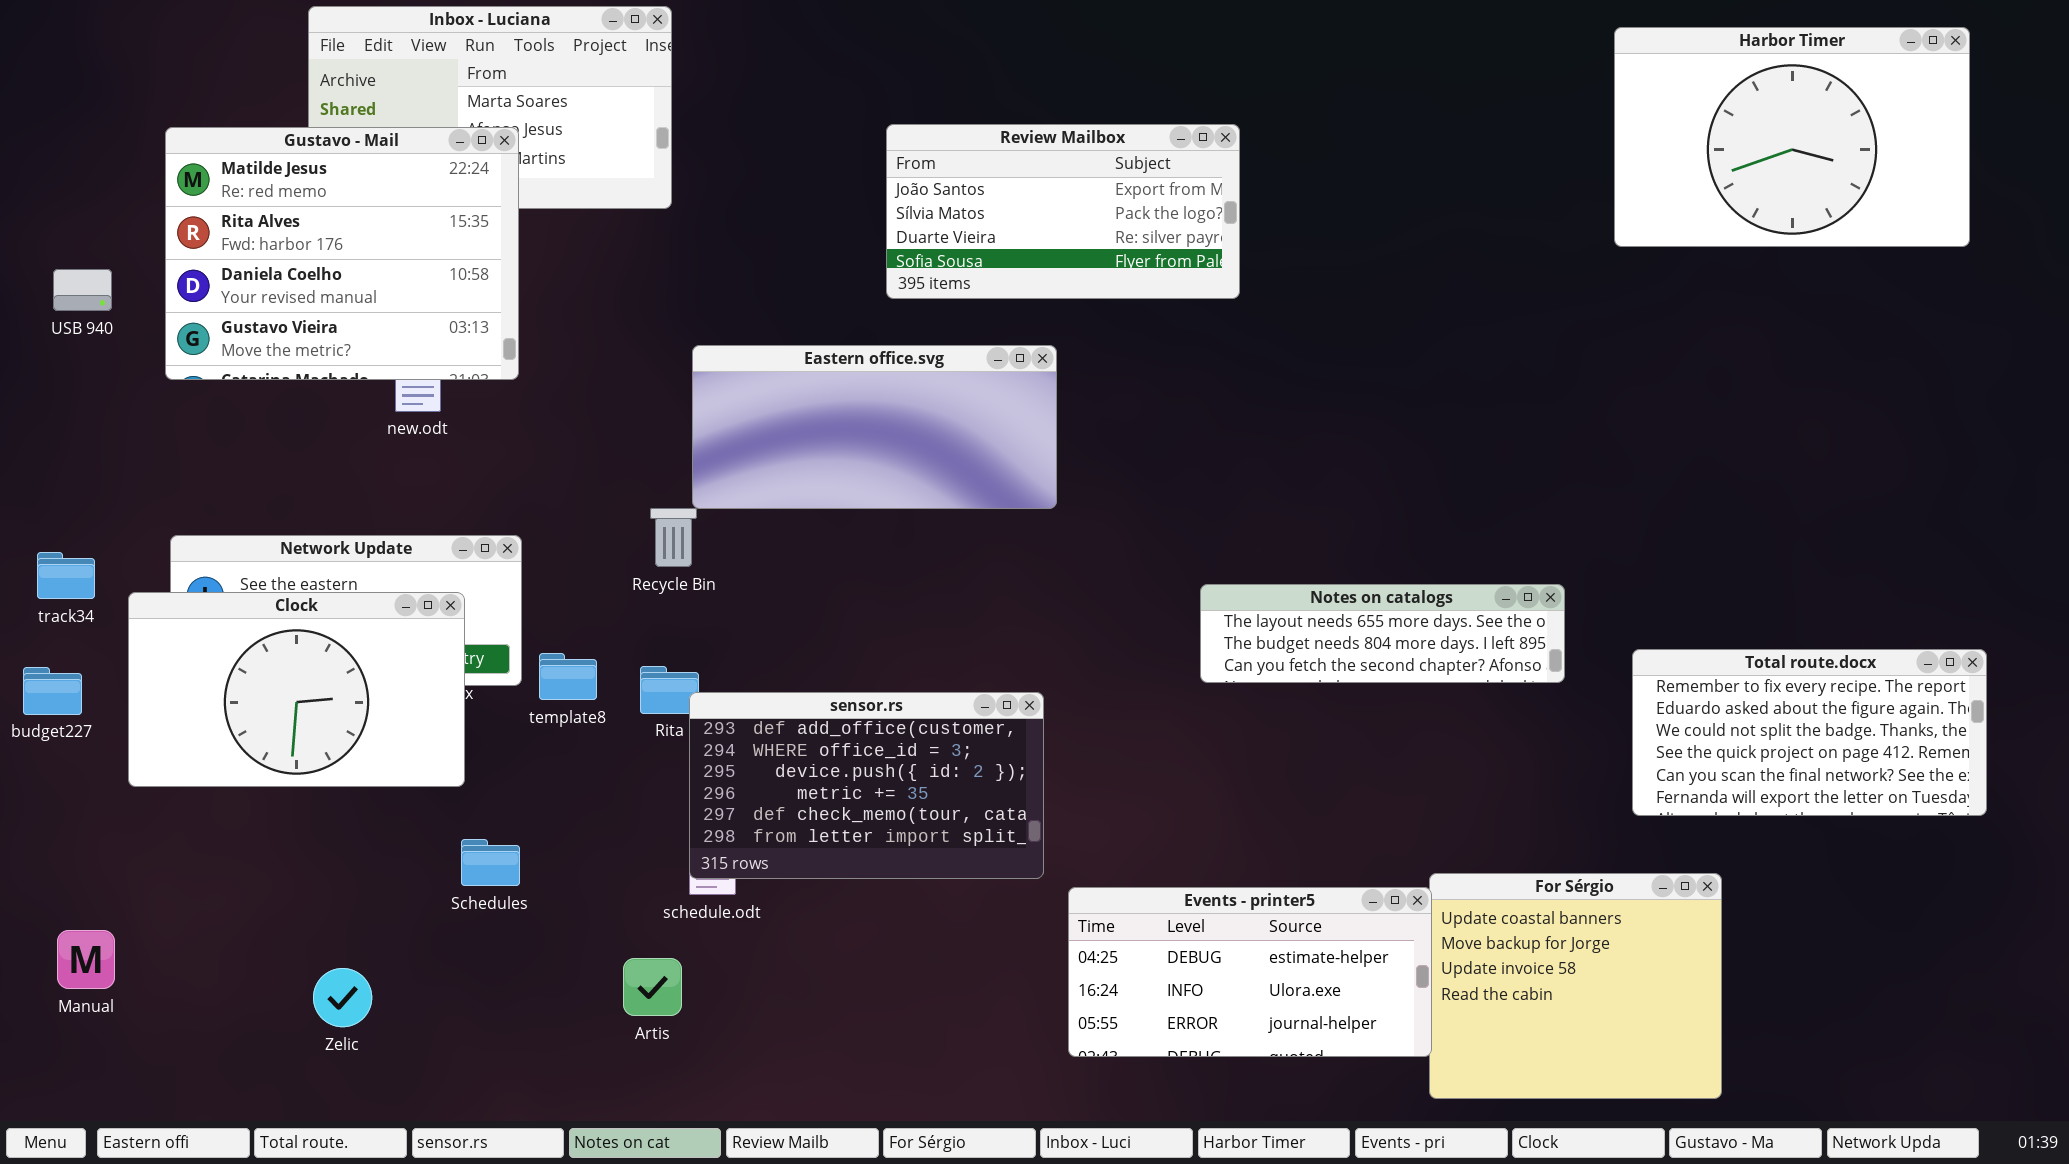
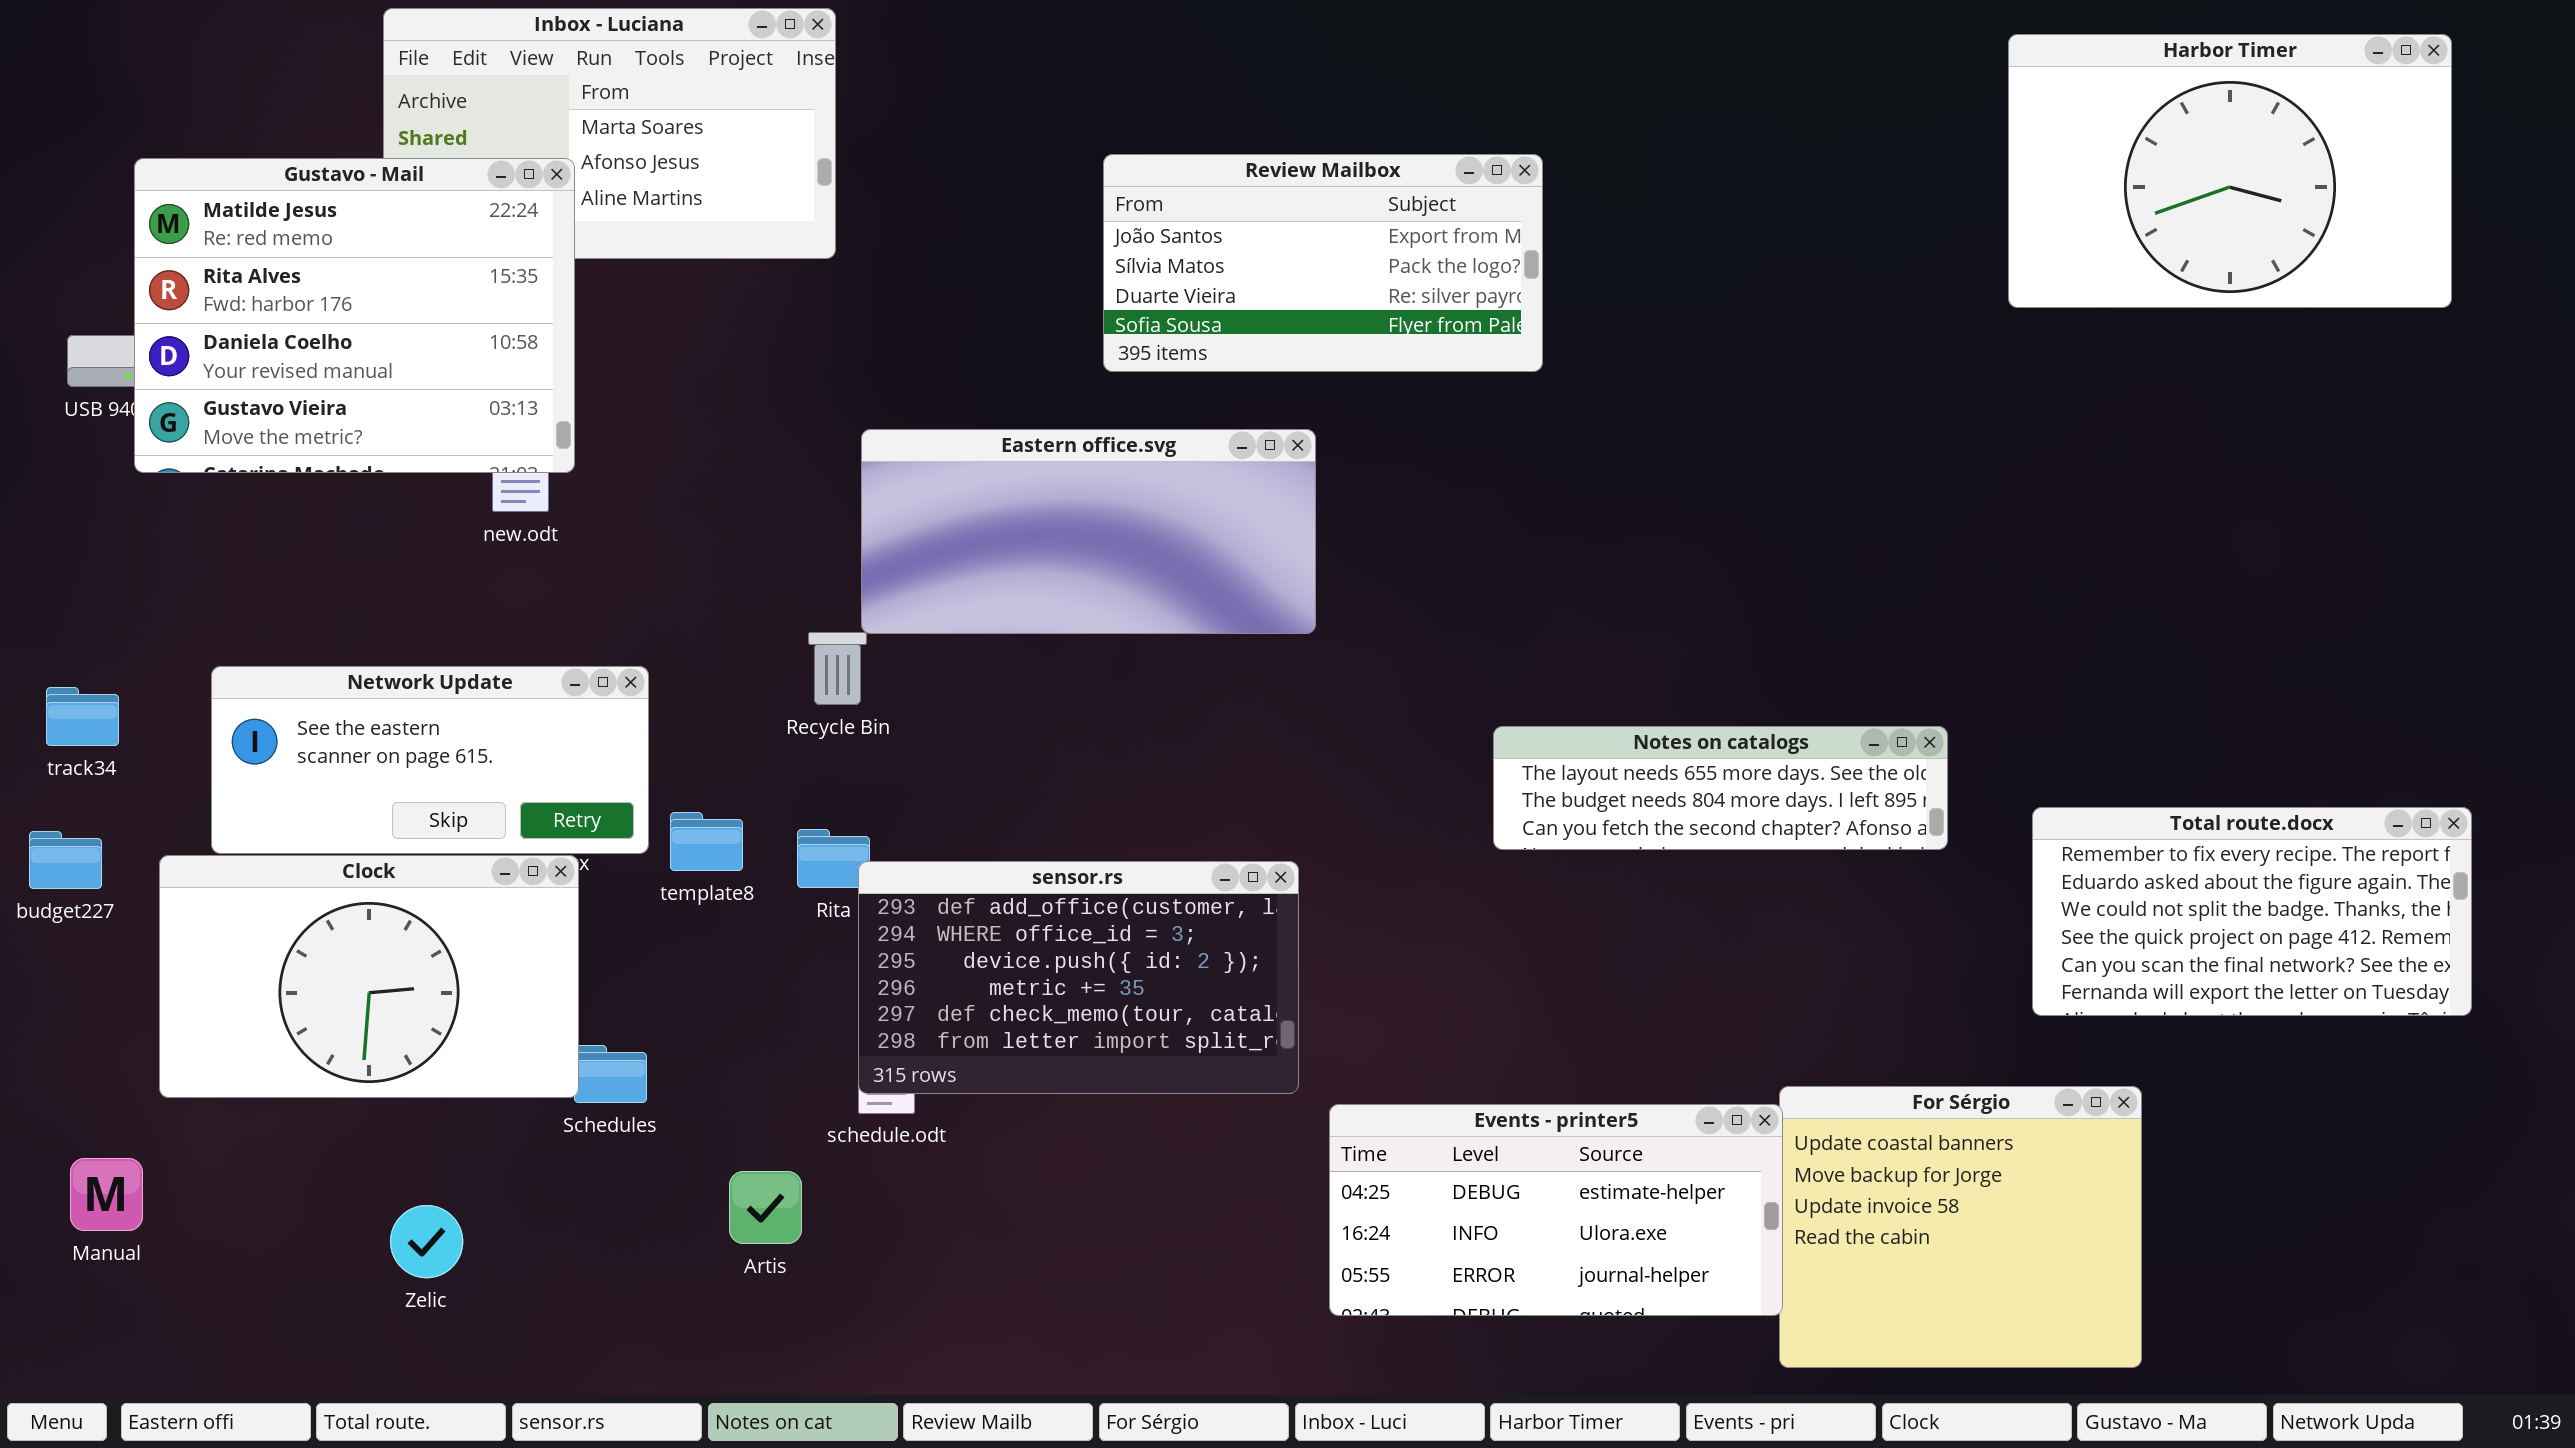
Gustavo - Mail: [165,127,519,380] -> [134,158,575,473], moved
Clock: [128,592,465,787] -> [159,855,579,1098], moved
Artis: [623,958,682,1016] -> [729,1171,802,1244], moved

